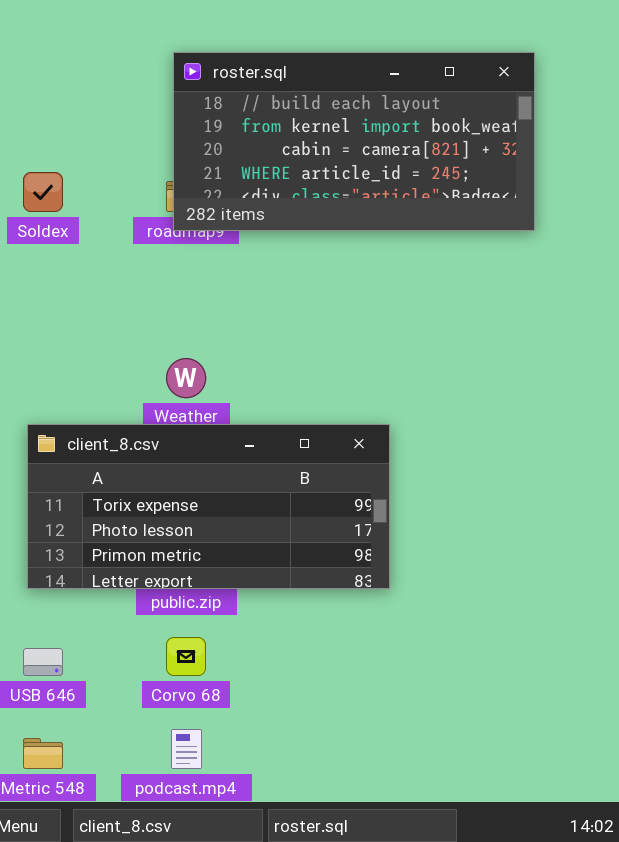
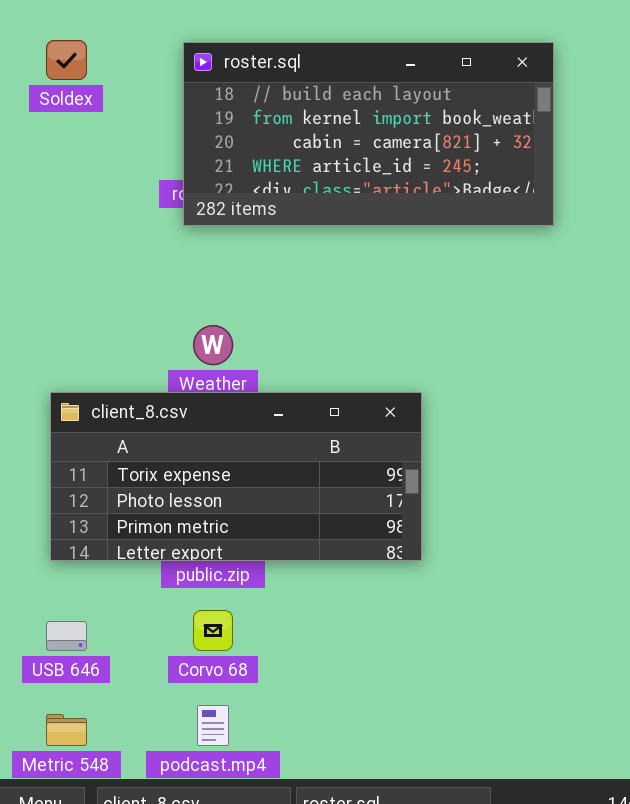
roster.sql: [173,52,535,231] -> [183,42,554,226], moved
Soldex: [23,172,63,212] -> [46,40,87,80], moved

